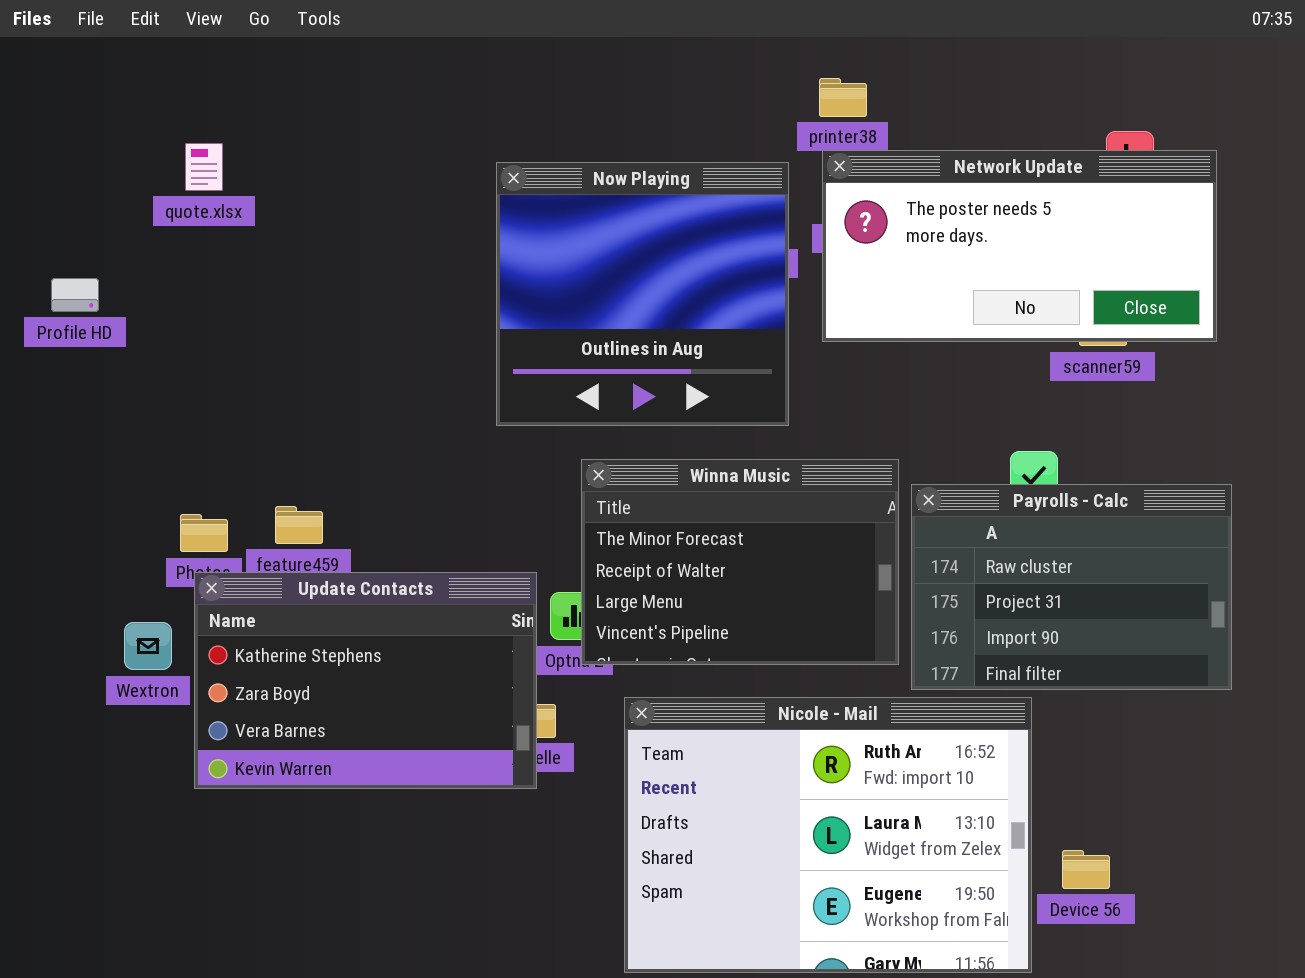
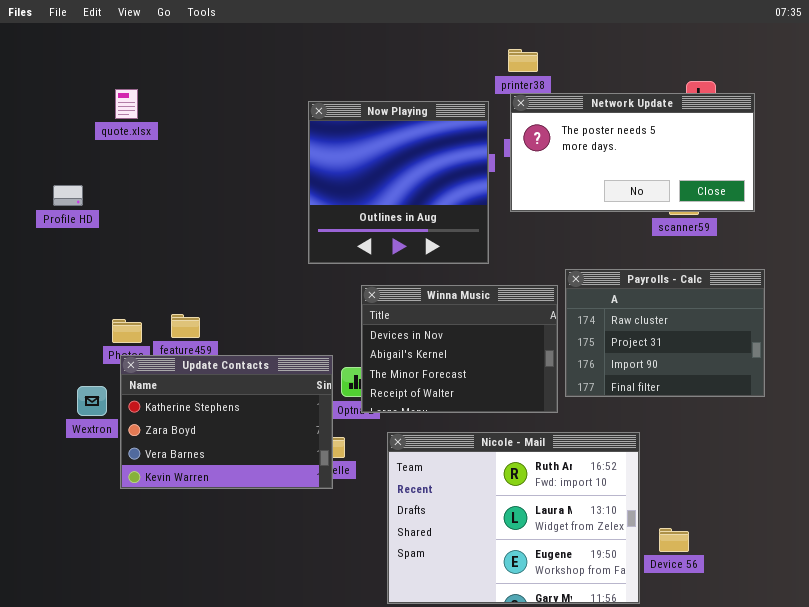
Profile HD: [51,278,99,312] -> [53,185,83,206], moved
Winna Music: [581,459,899,665] -> [361,285,558,413], scrolled up 2 rows
Payrolls - Calc: [911,484,1232,690] -> [565,269,765,397], moved

